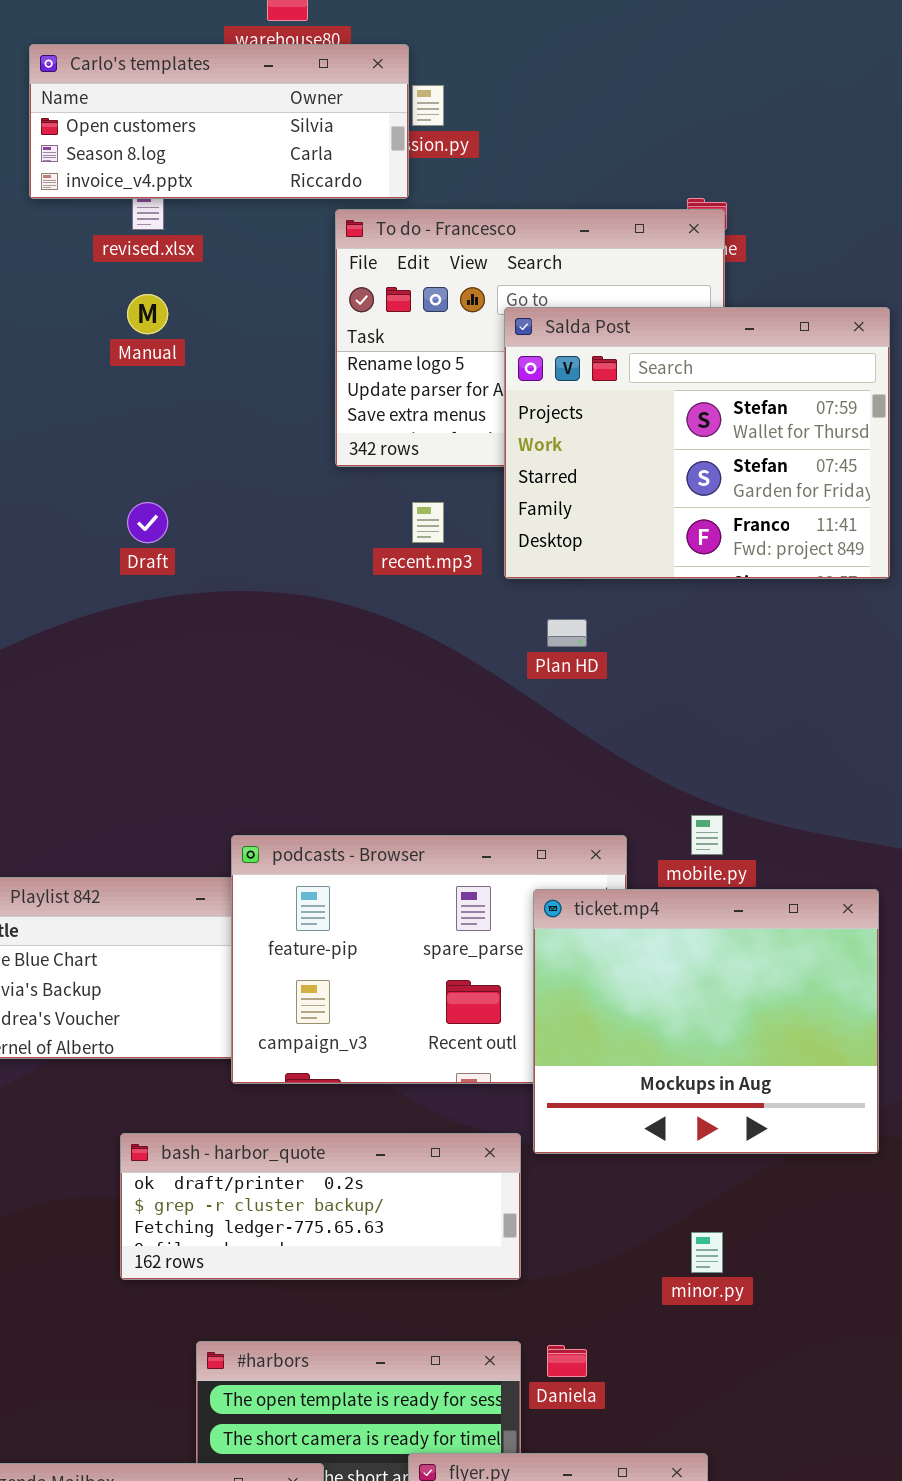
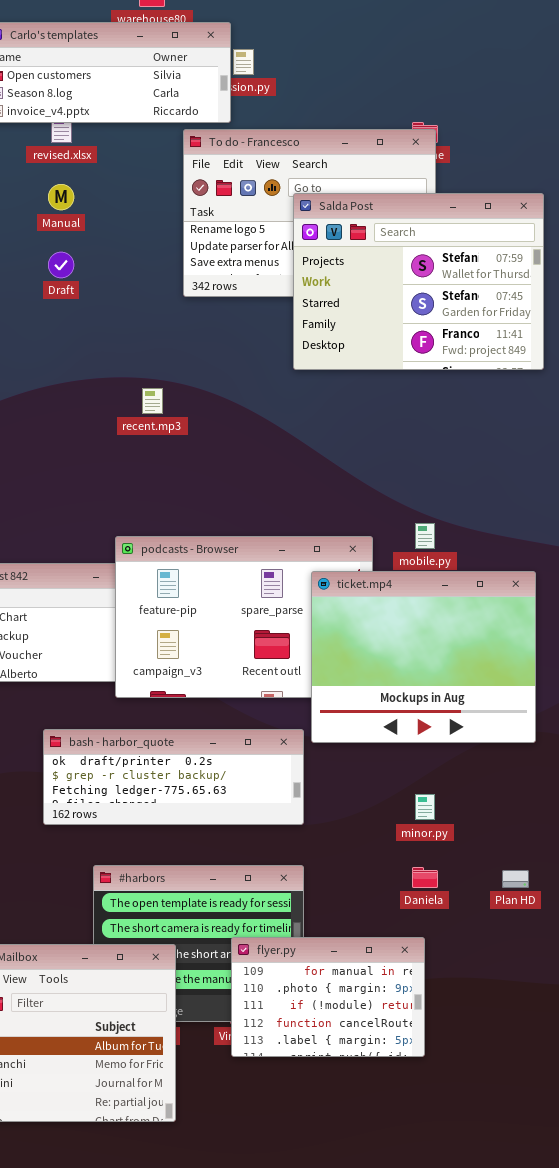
Draft: [127,502,168,543] -> [48,252,74,278], moved
recent.mp3: [412,502,444,543] -> [142,388,163,414], moved
Plan HD: [547,619,587,647] -> [502,870,529,888], moved
Daniela: [547,1345,587,1377] -> [412,867,438,888], moved

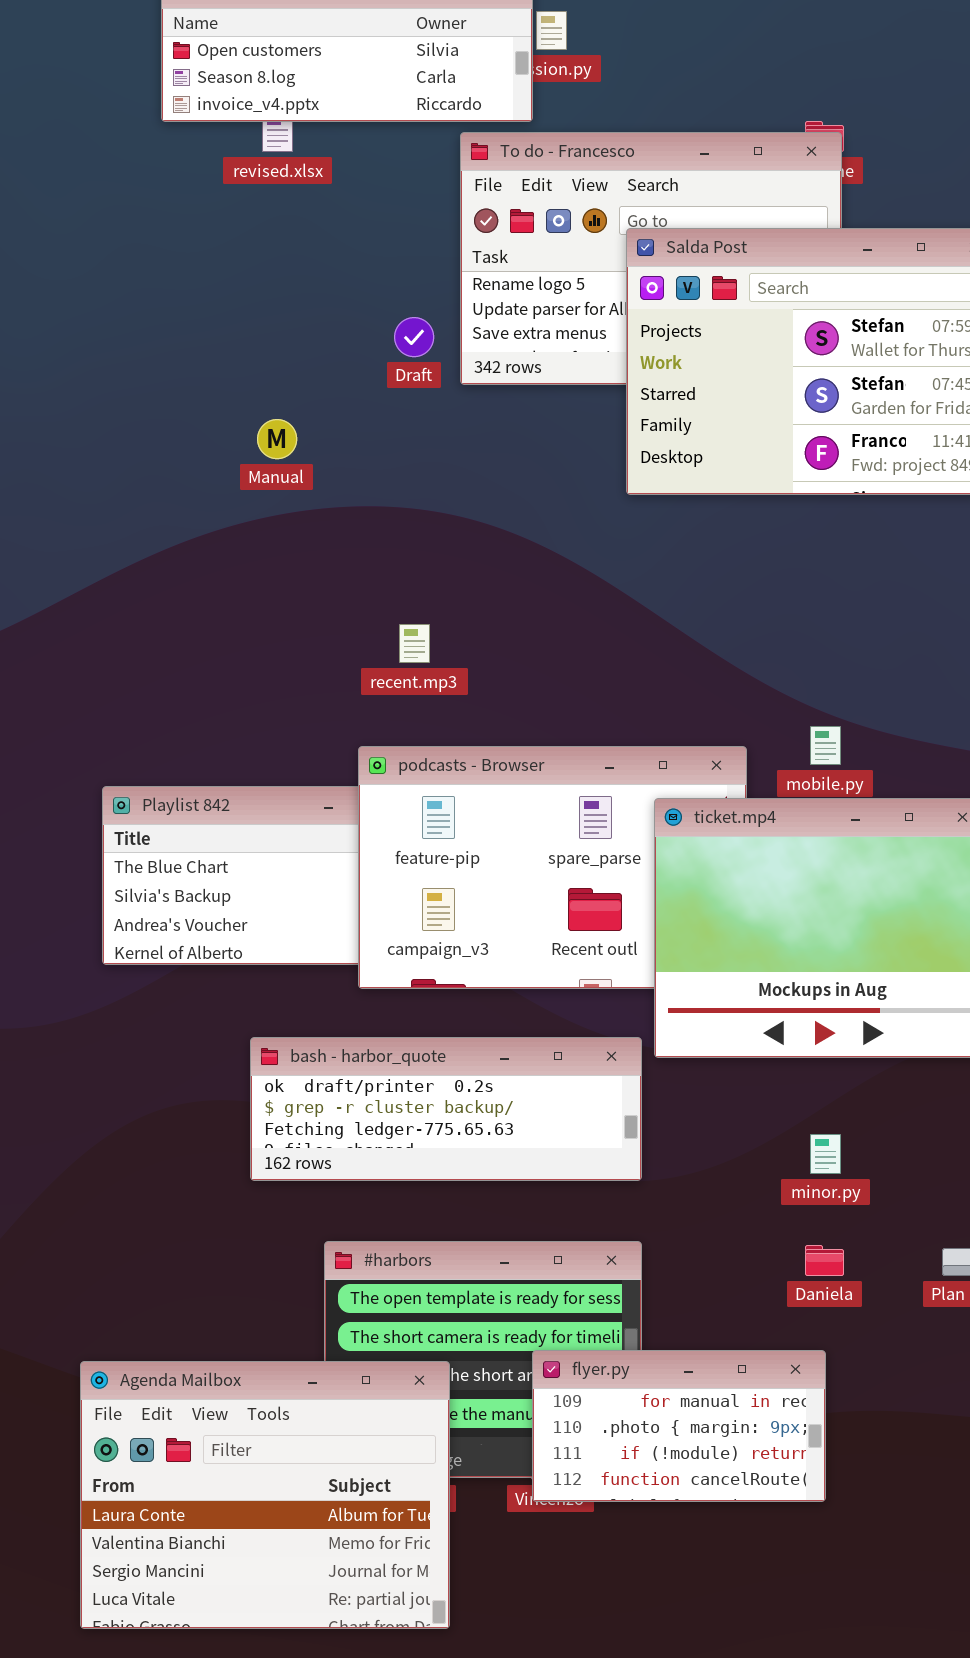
Manual: [48,184,74,210] -> [257,419,297,459], moved
Draft: [48,252,74,278] -> [394,317,434,357], moved
recent.mp3: [142,388,163,414] -> [399,624,430,663], moved
flyer.py: [231,937,425,1057] -> [532,1350,826,1502], resized

